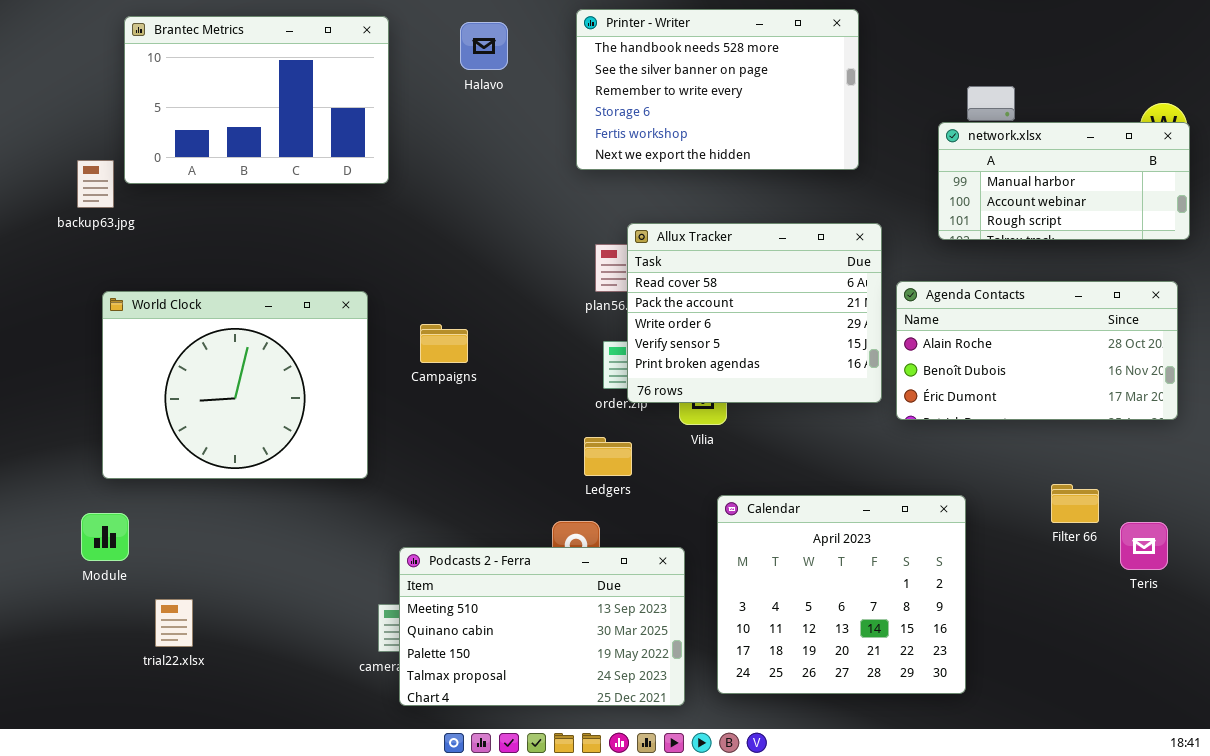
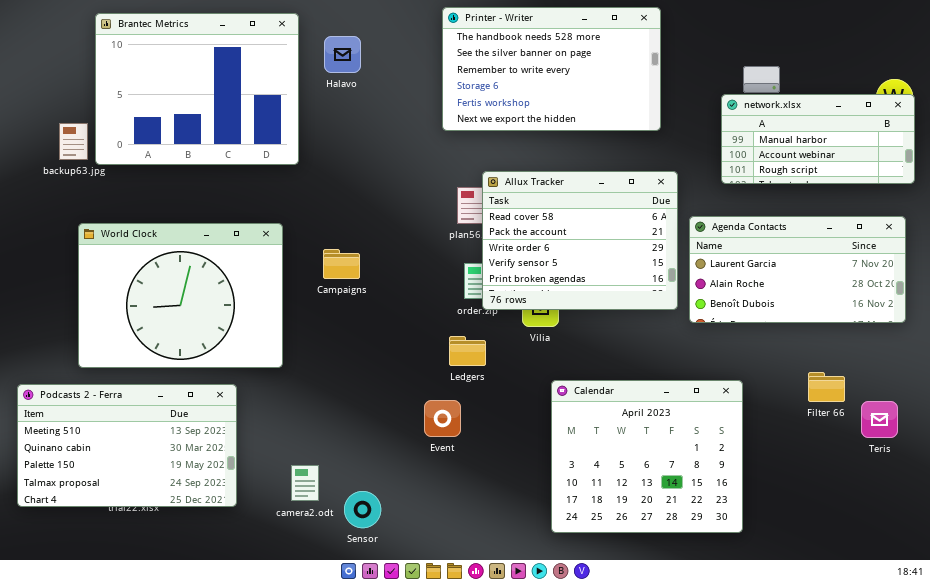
Brantec Metrics: [124,16,389,184] -> [95,13,299,165], resized
Halavo: [460,22,508,70] -> [324,36,361,73], moved
Agenda Contacts: [896,281,1178,420] -> [689,216,906,323], scrolled up 1 row
Podcasts 2 - Ferra: [399,547,685,706] -> [17,384,237,507], moved

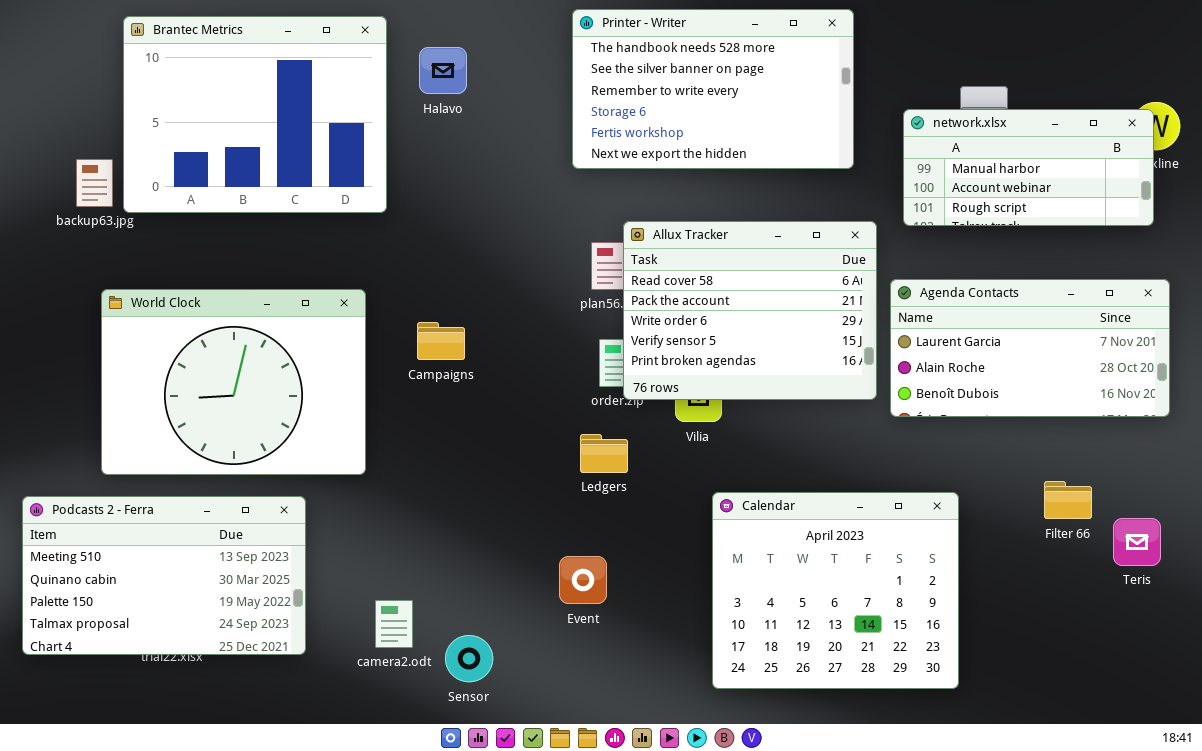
network.xlsx: [721,94,915,184] -> [903,109,1154,226], moved
Event: [424,400,461,437] -> [559,556,607,604], moved

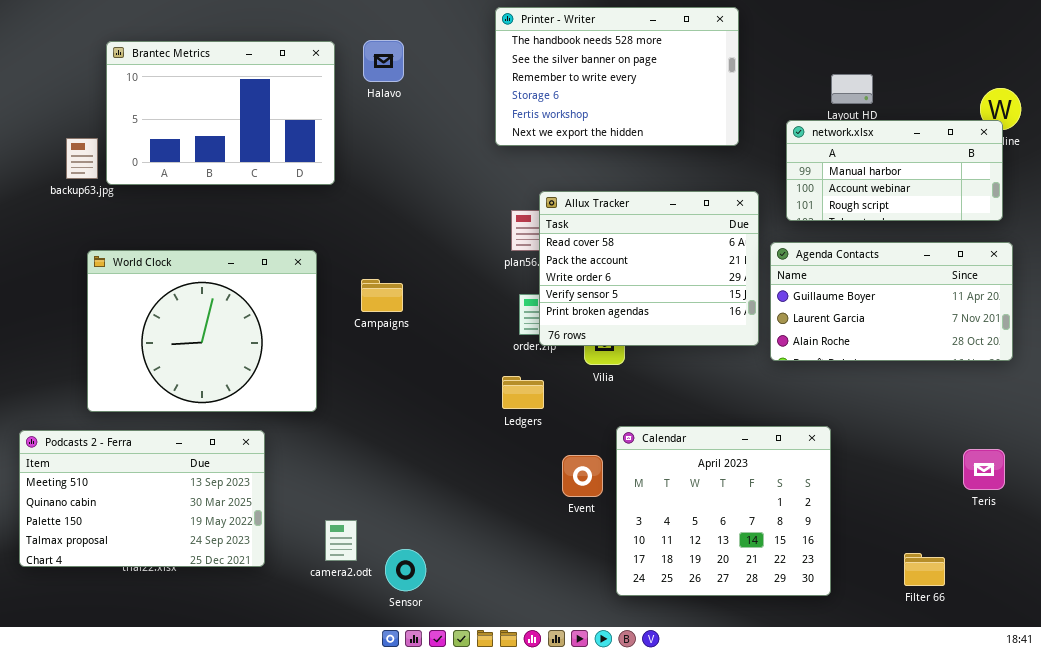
Brantec Metrics: [123,16,387,213] -> [106,41,335,185], resized
network.xlsx: [903,109,1154,226] -> [786,120,1003,221], moved
Agenda Contacts: [890,279,1170,417] -> [770,242,1013,361], scrolled up 1 row
Filter 66: [1044,481,1092,519] -> [904,553,945,586], moved
Event: [559,556,607,604] -> [562,455,603,497], moved

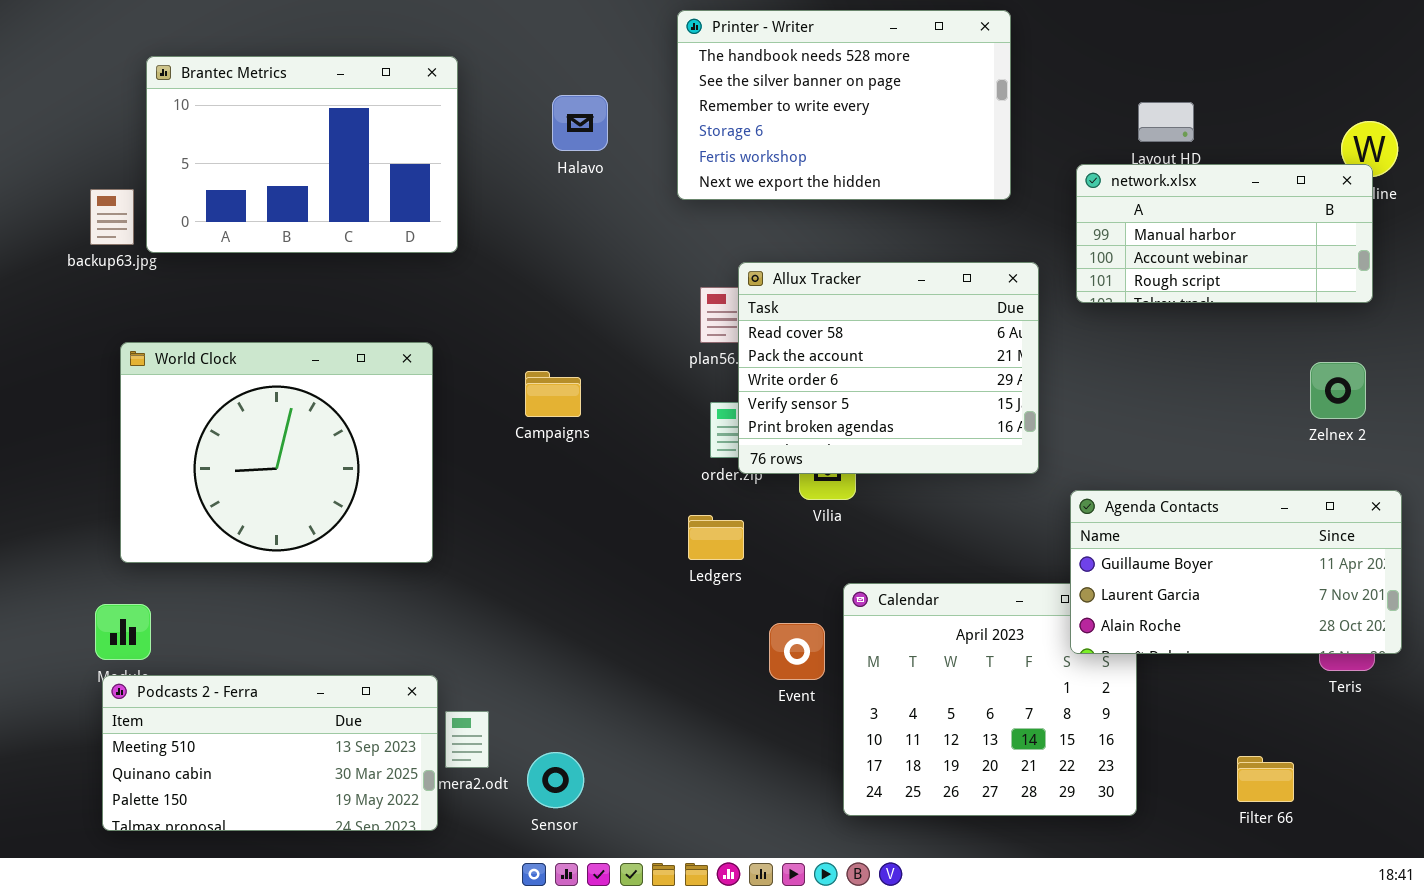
Halavo: [363,40,404,82] -> [552,95,608,151], moved
Agenda Contacts: [770,242,1013,361] -> [1070,490,1402,654], moved
Campaigns: [361,279,403,312] -> [525,371,581,417], moved
Podcasts 2 - Ferra: [19,430,265,567] -> [102,675,438,831], moved, resized

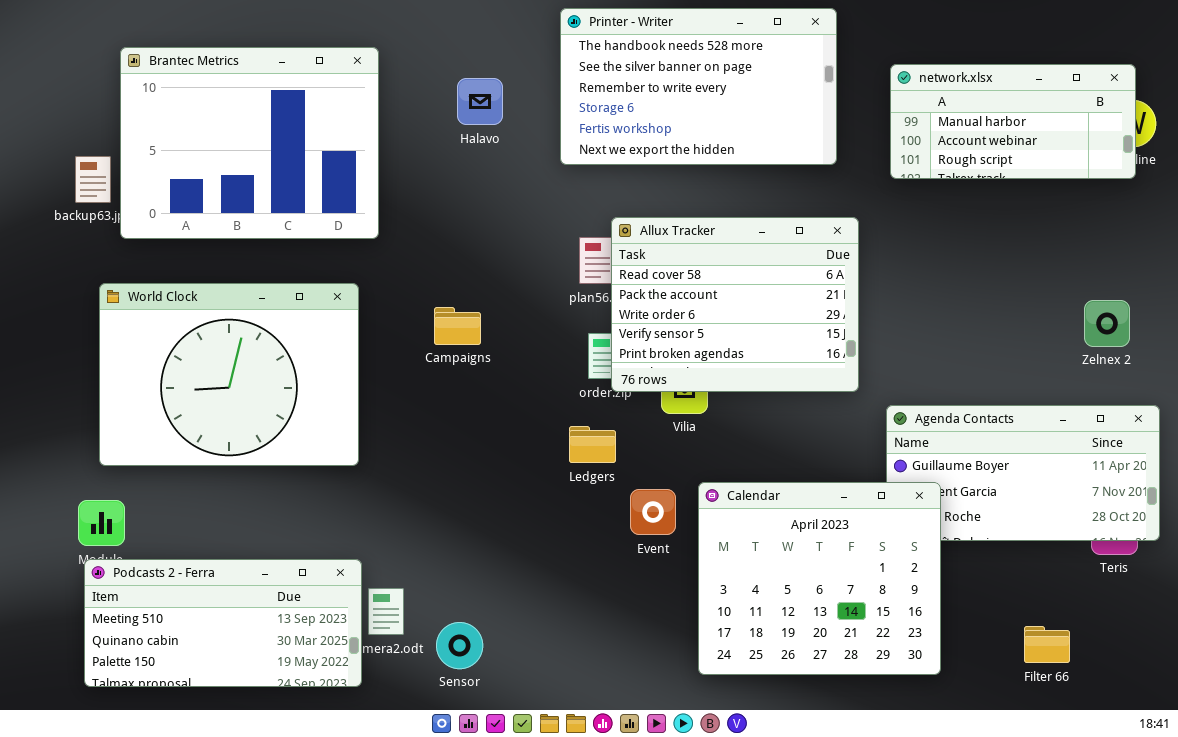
Brantec Metrics: [146,56,458,253] -> [120,47,379,239], resized
network.xlsx: [1076,164,1373,303] -> [890,64,1136,179], moved
Calendar: [843,583,1137,816] -> [698,482,941,675], raised
Event: [769,623,825,680] -> [630,489,676,535], moved

